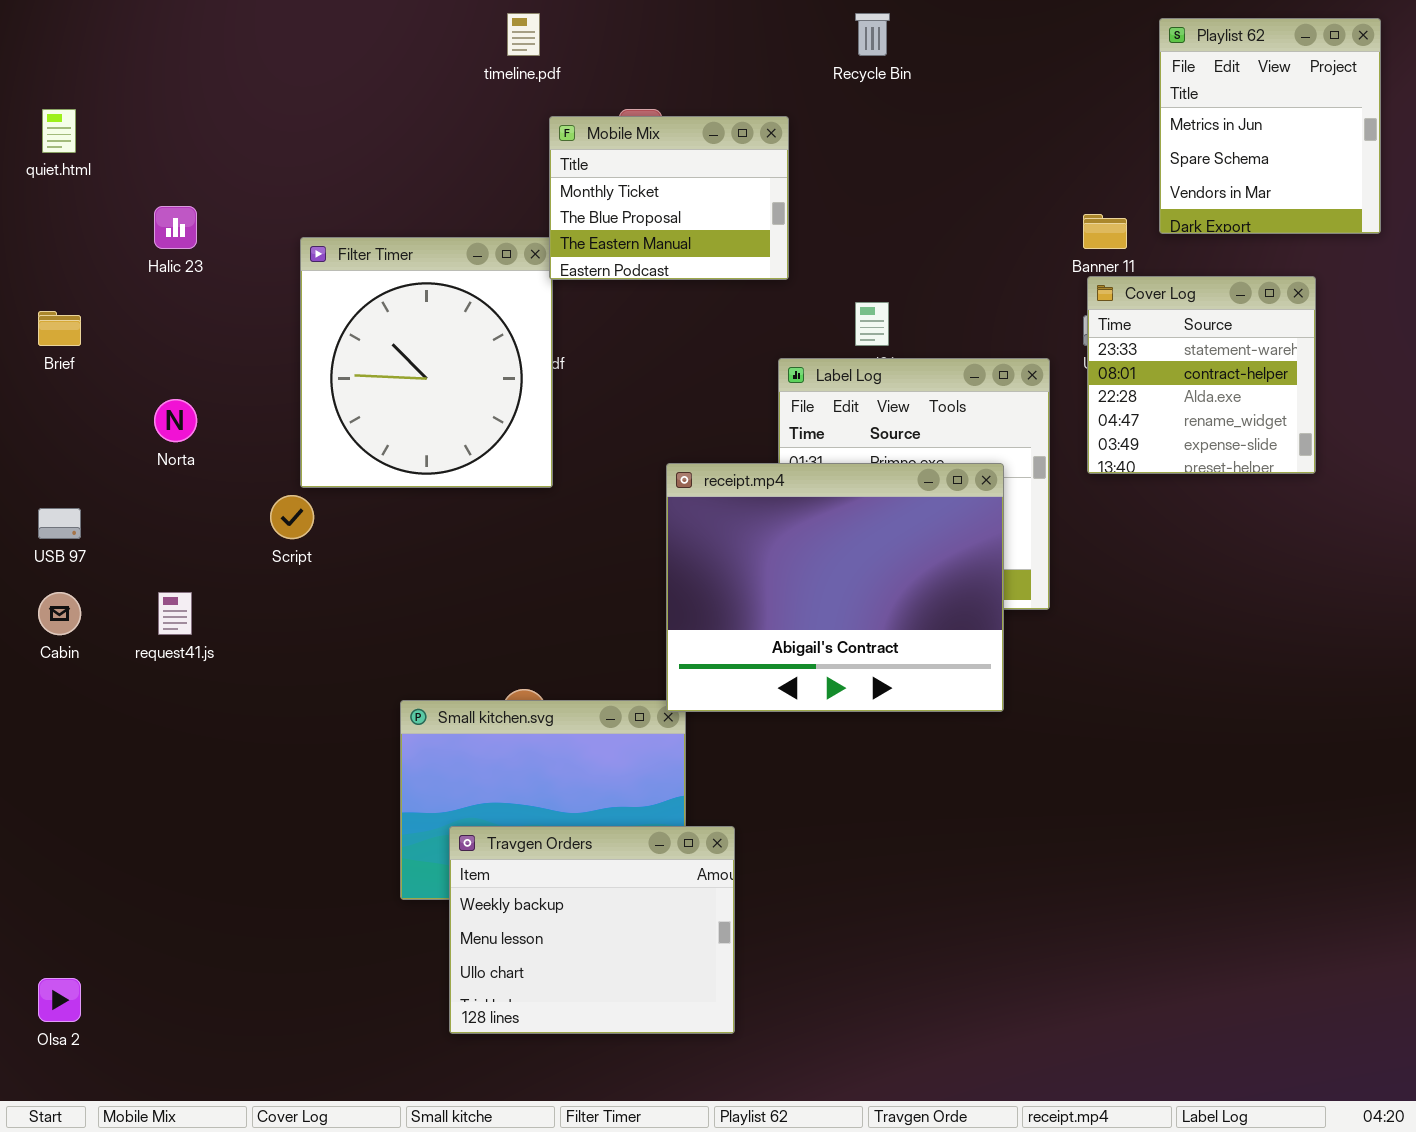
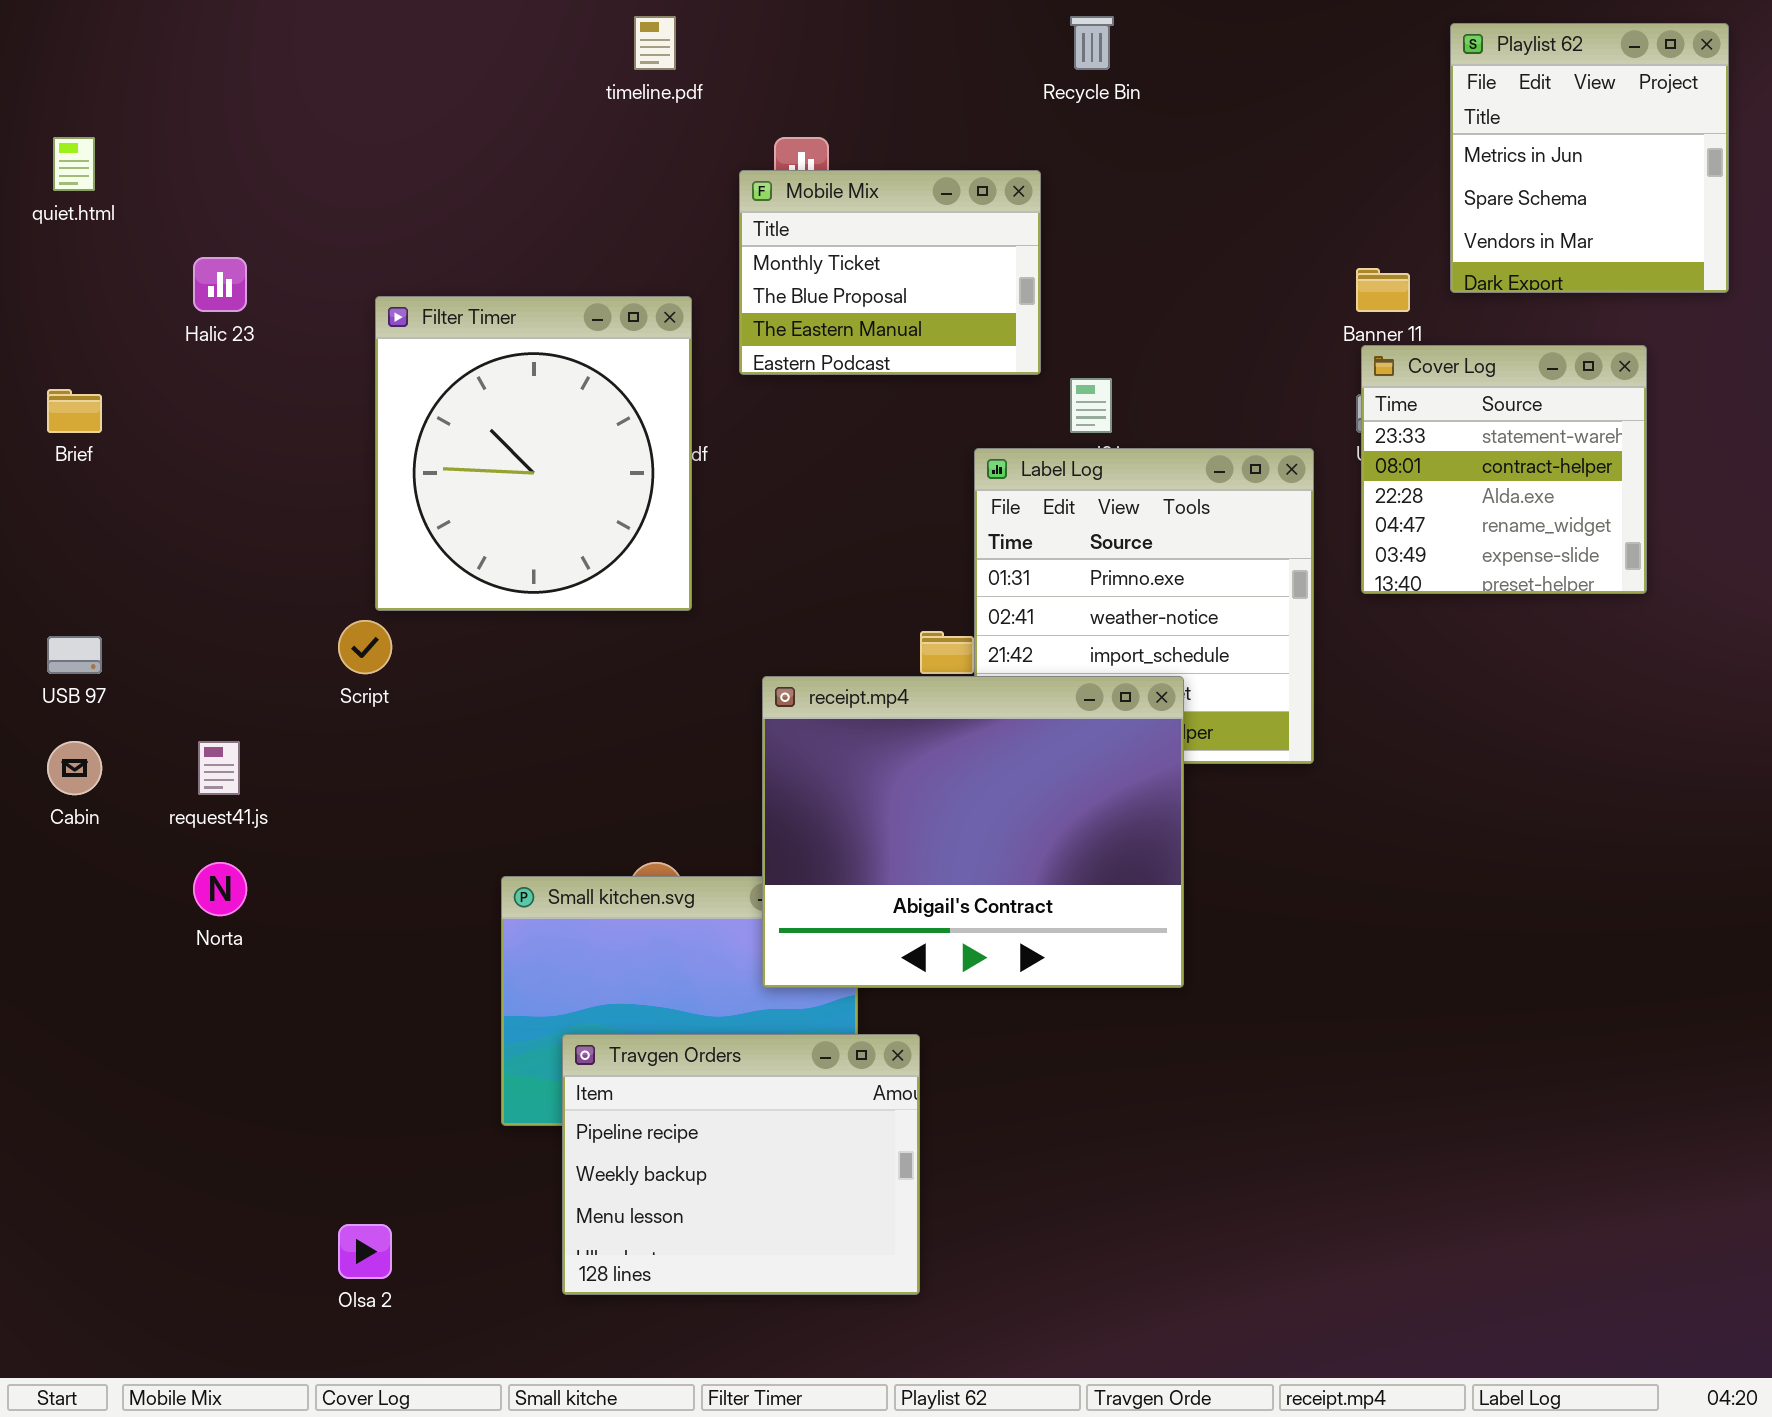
Mobile Mix: [549,116,789,280] -> [739,170,1041,375], moved
Norta: [154,399,197,442] -> [193,862,247,916], moved
receipt.mp4: [666,463,1004,712] -> [762,676,1184,988], moved
Travgen Orders: [449,826,735,1034] -> [562,1034,920,1295], scrolled up 1 row
Olsa 2: [38,978,81,1022] -> [338,1224,392,1279], moved

